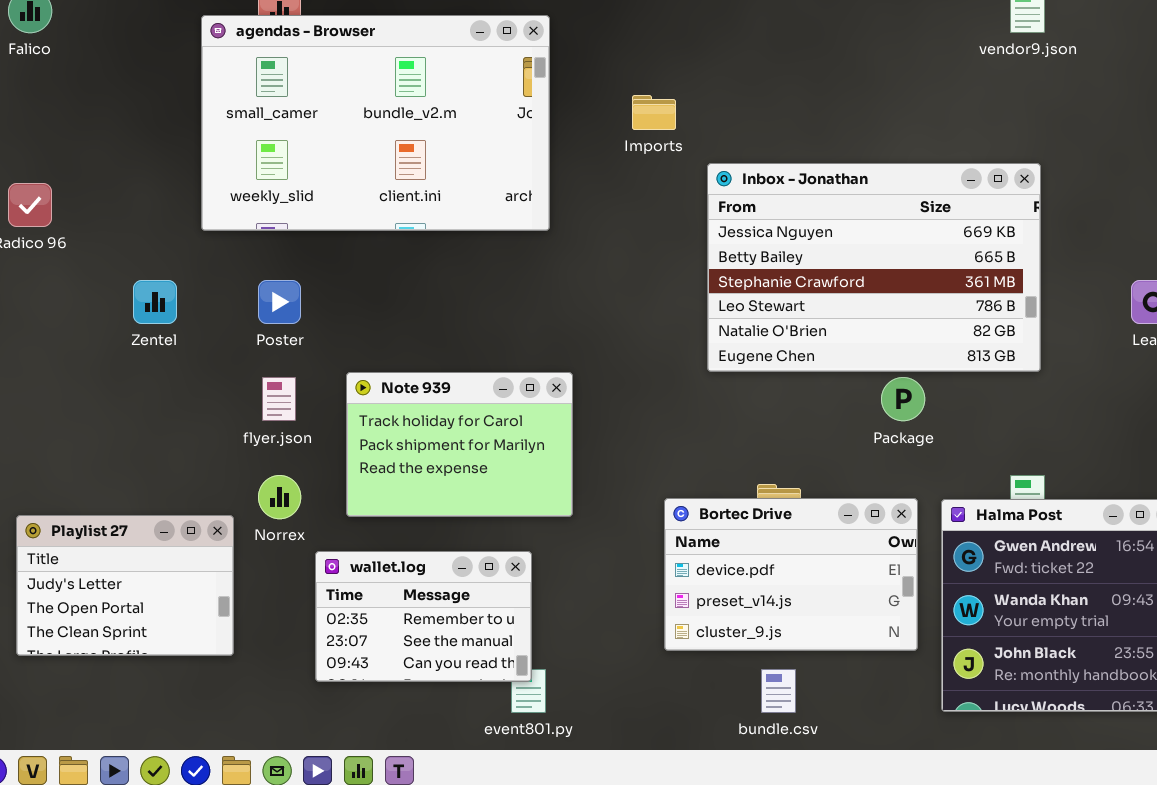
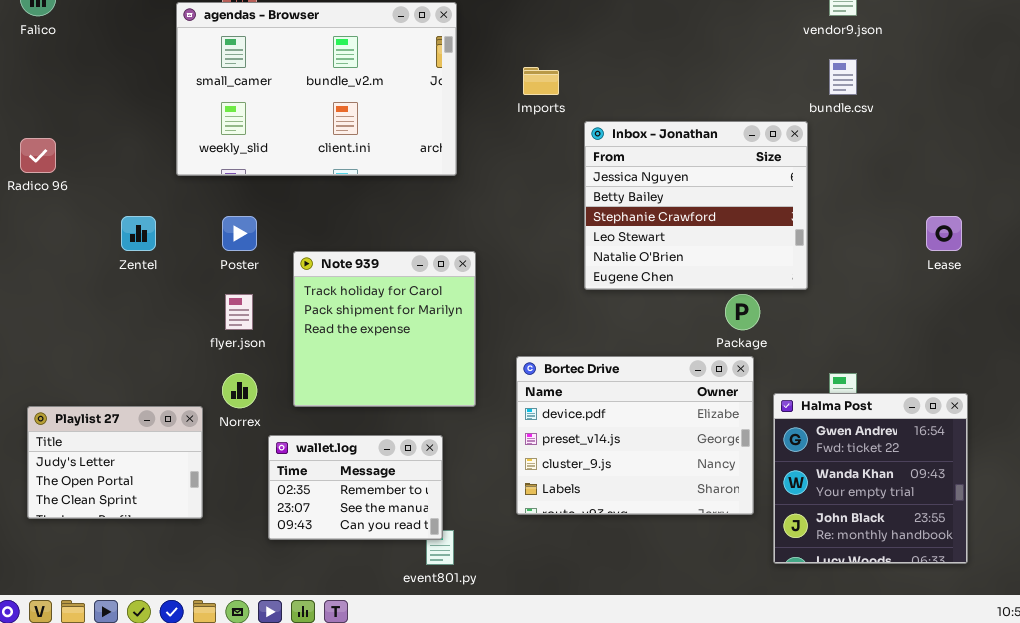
Inbox - Jonathan: [707,163,1041,372] -> [584,121,808,290], resized
Note 939: [346,372,573,517] -> [293,251,476,407], resized
Bortec Drive: [664,498,918,651] -> [516,356,754,515], resized
bundle.csv: [761,669,796,713] -> [829,59,857,95], moved

